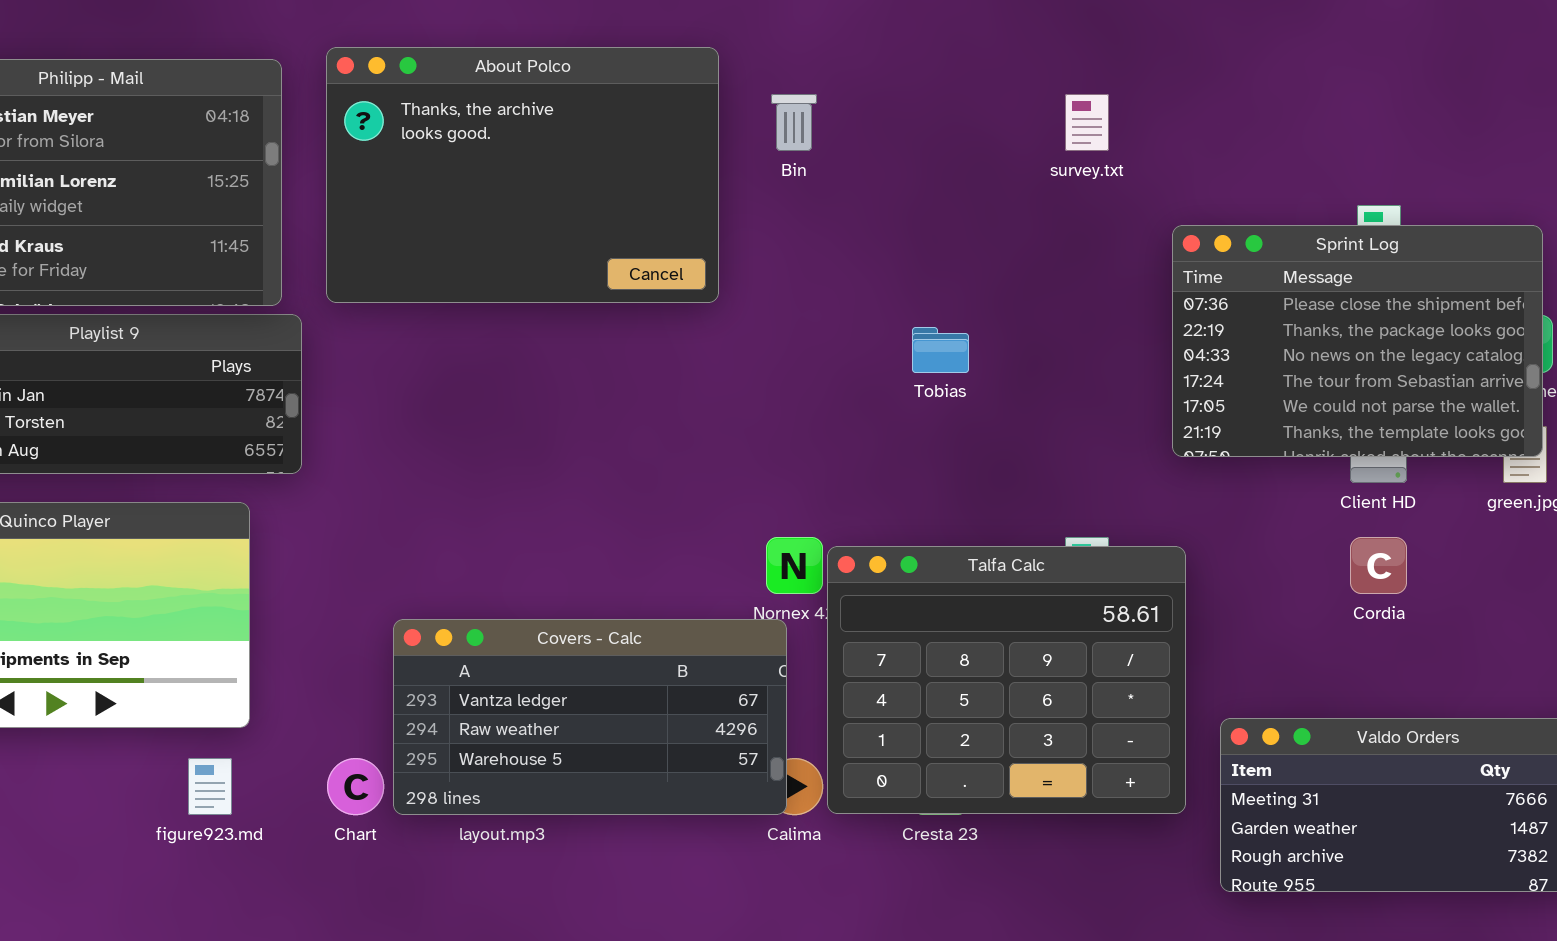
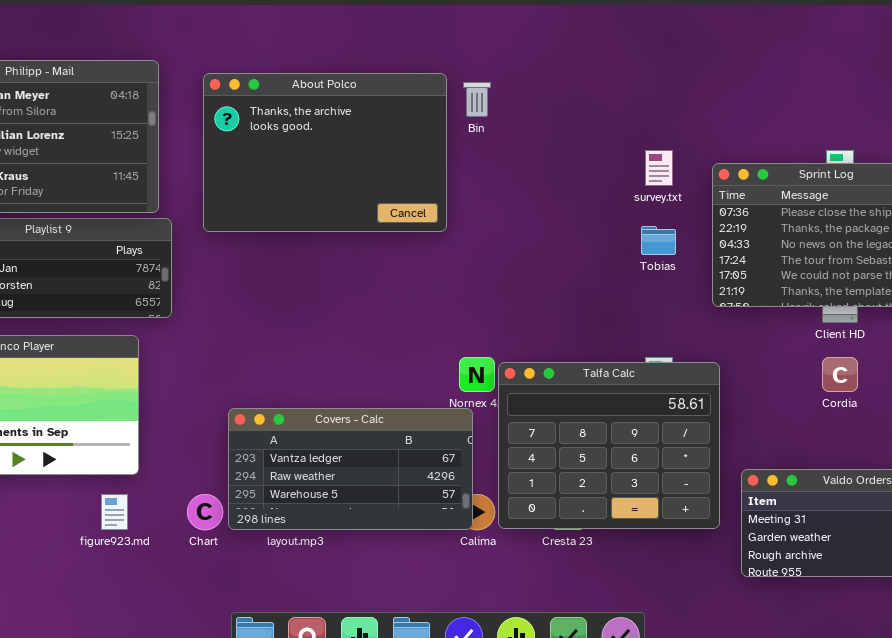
About Polco: [326,47,719,303] -> [203,73,447,232], moved
survey.txt: [1065,94,1109,151] -> [645,150,673,186], moved
Tobias: [912,327,969,373] -> [641,226,676,255], moved

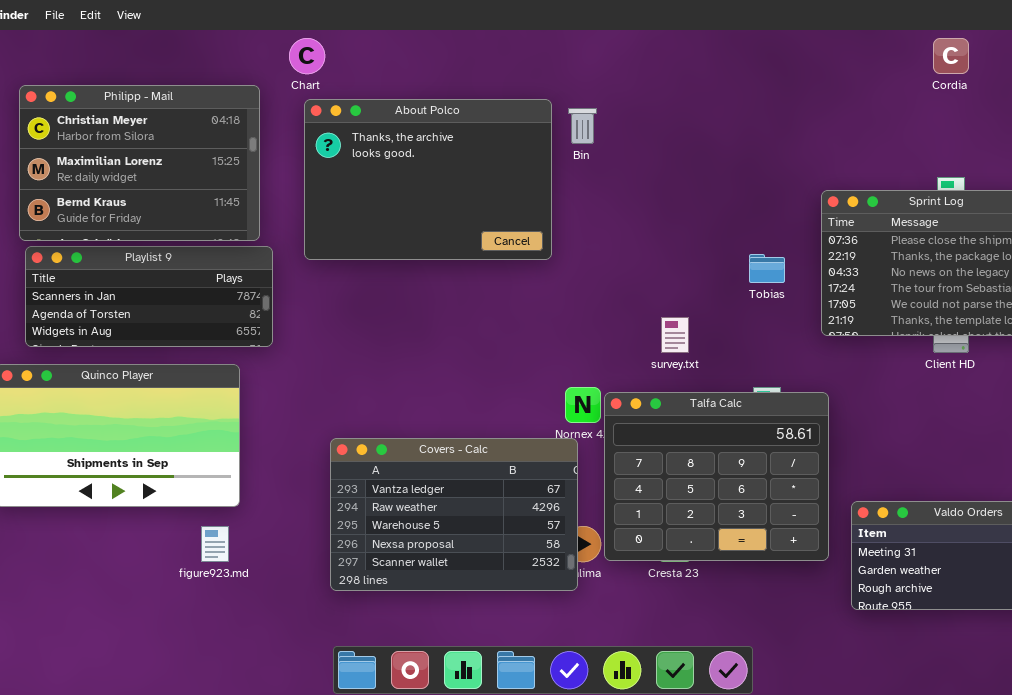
survey.txt: [645,150,673,186] -> [661,317,689,353], moved
Cordia: [822,357,858,392] -> [933,38,969,74], moved
Covers - Calc: [228,408,473,530] -> [330,438,578,591], resized
Chart: [187,494,223,530] -> [289,38,325,74], moved

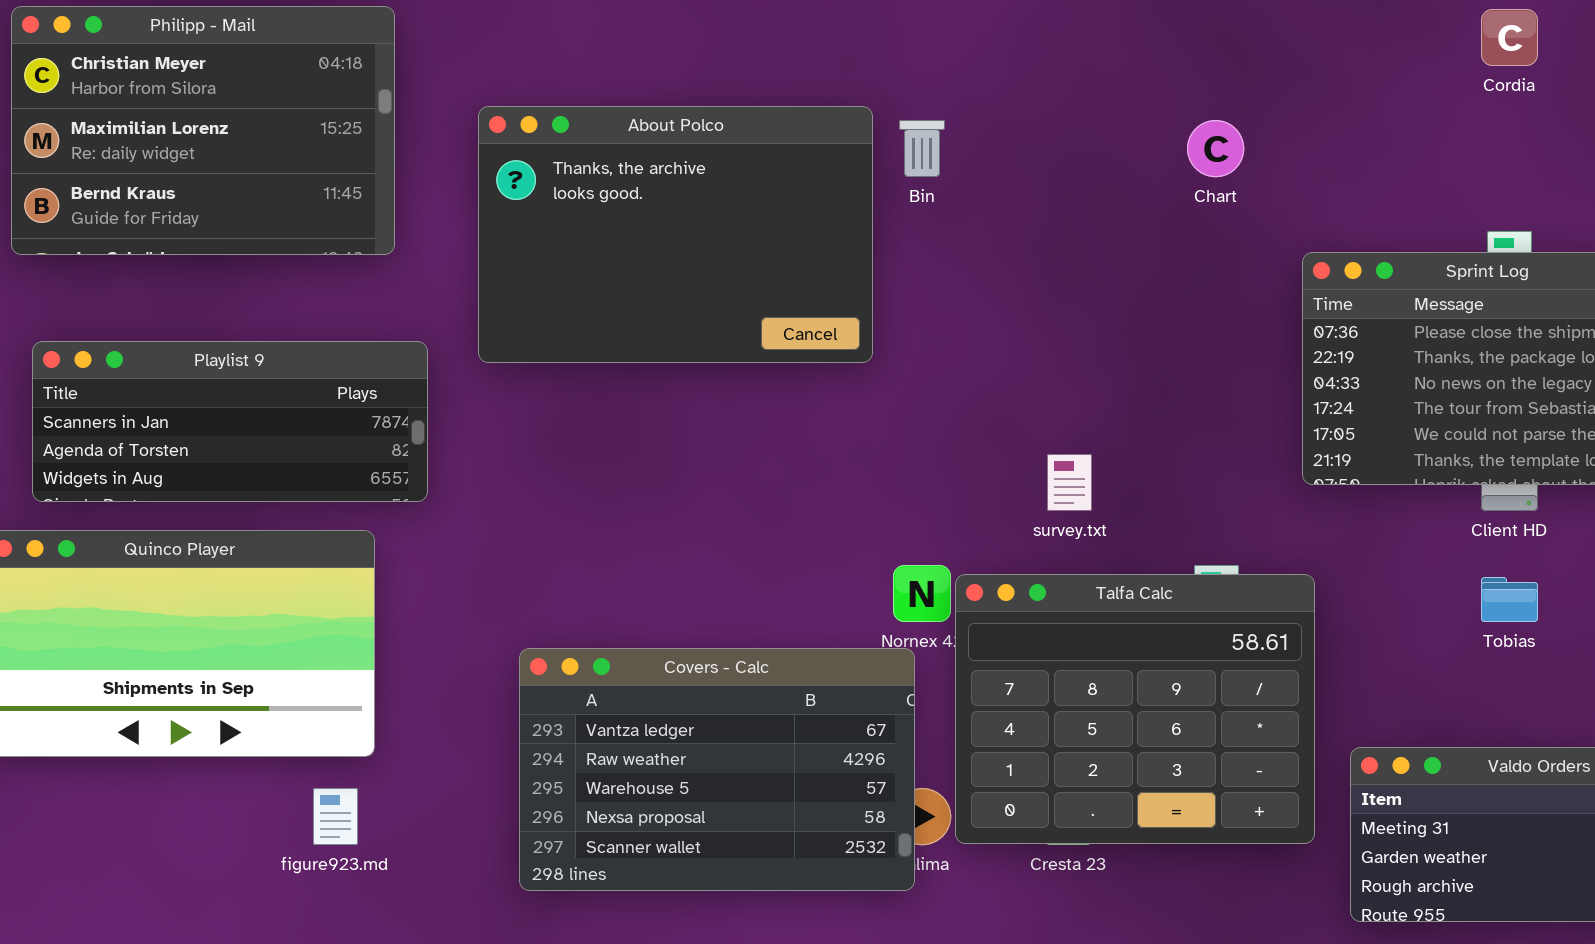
Chart: [289,38,325,74] -> [1187,120,1244,177], moved
Philipp - Mail: [19,85,260,241] -> [11,6,395,255], moved
Tobias: [749,254,785,283] -> [1481,577,1538,622], moved

